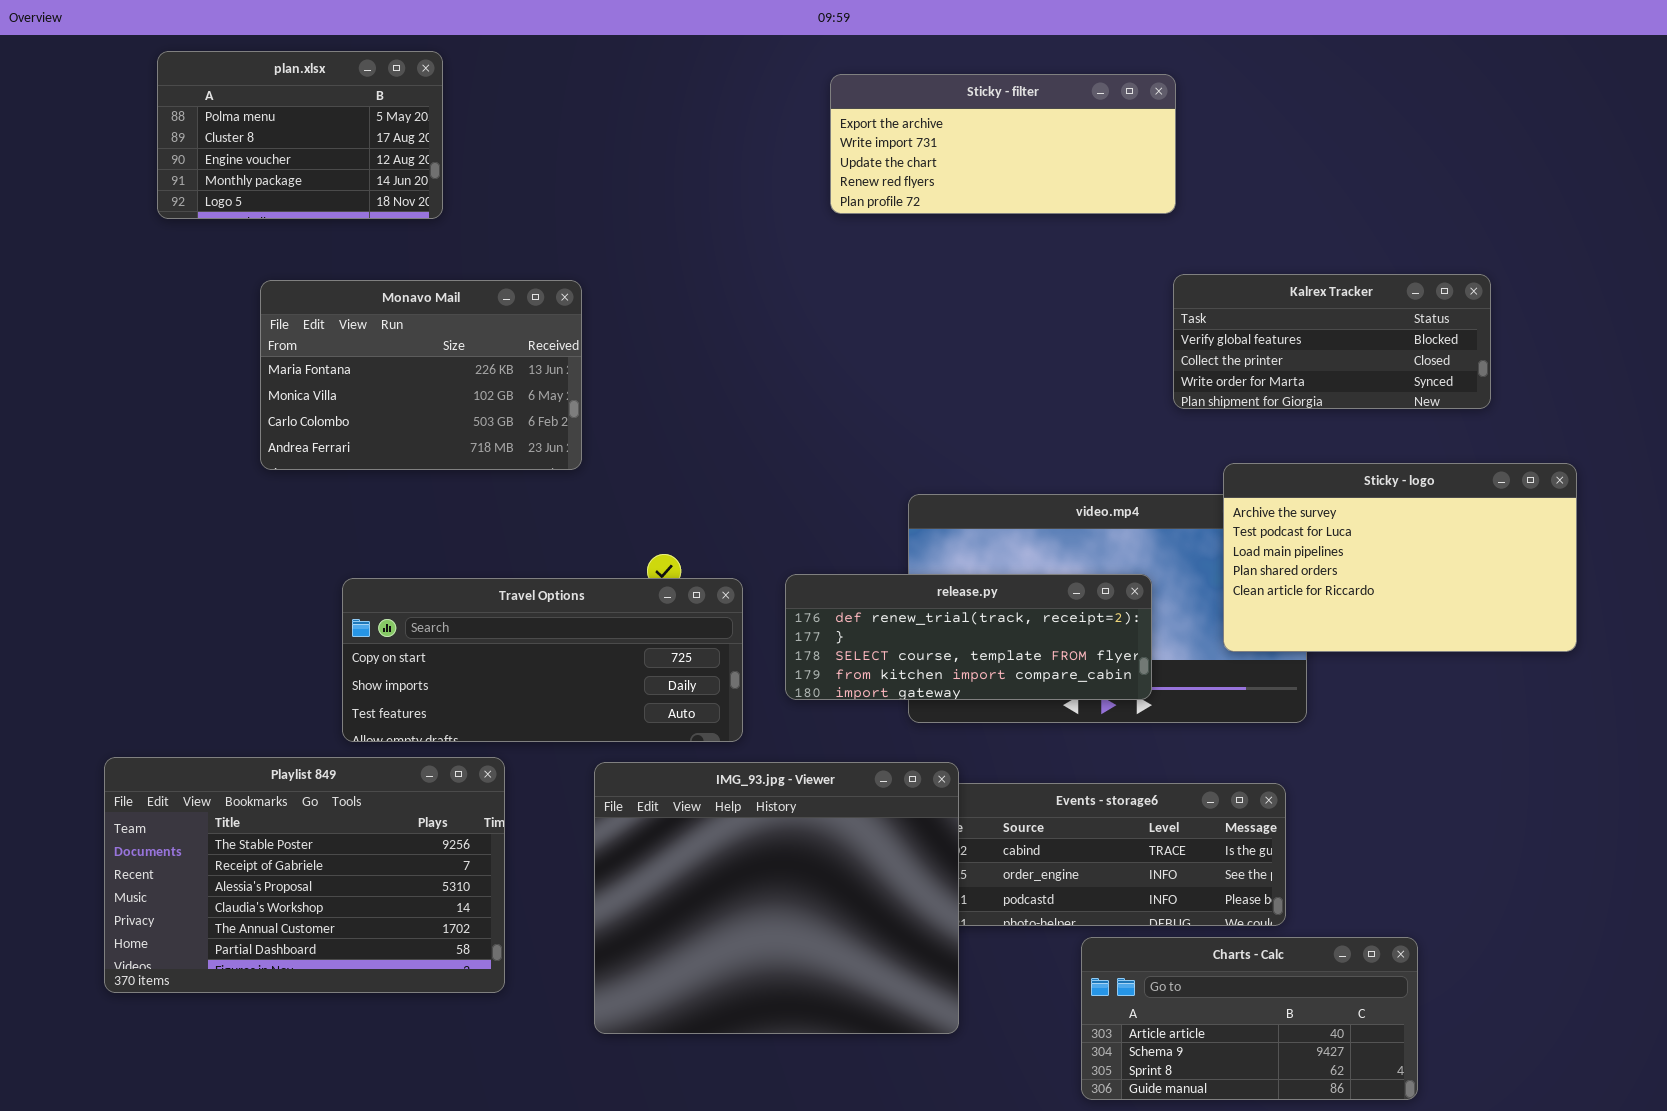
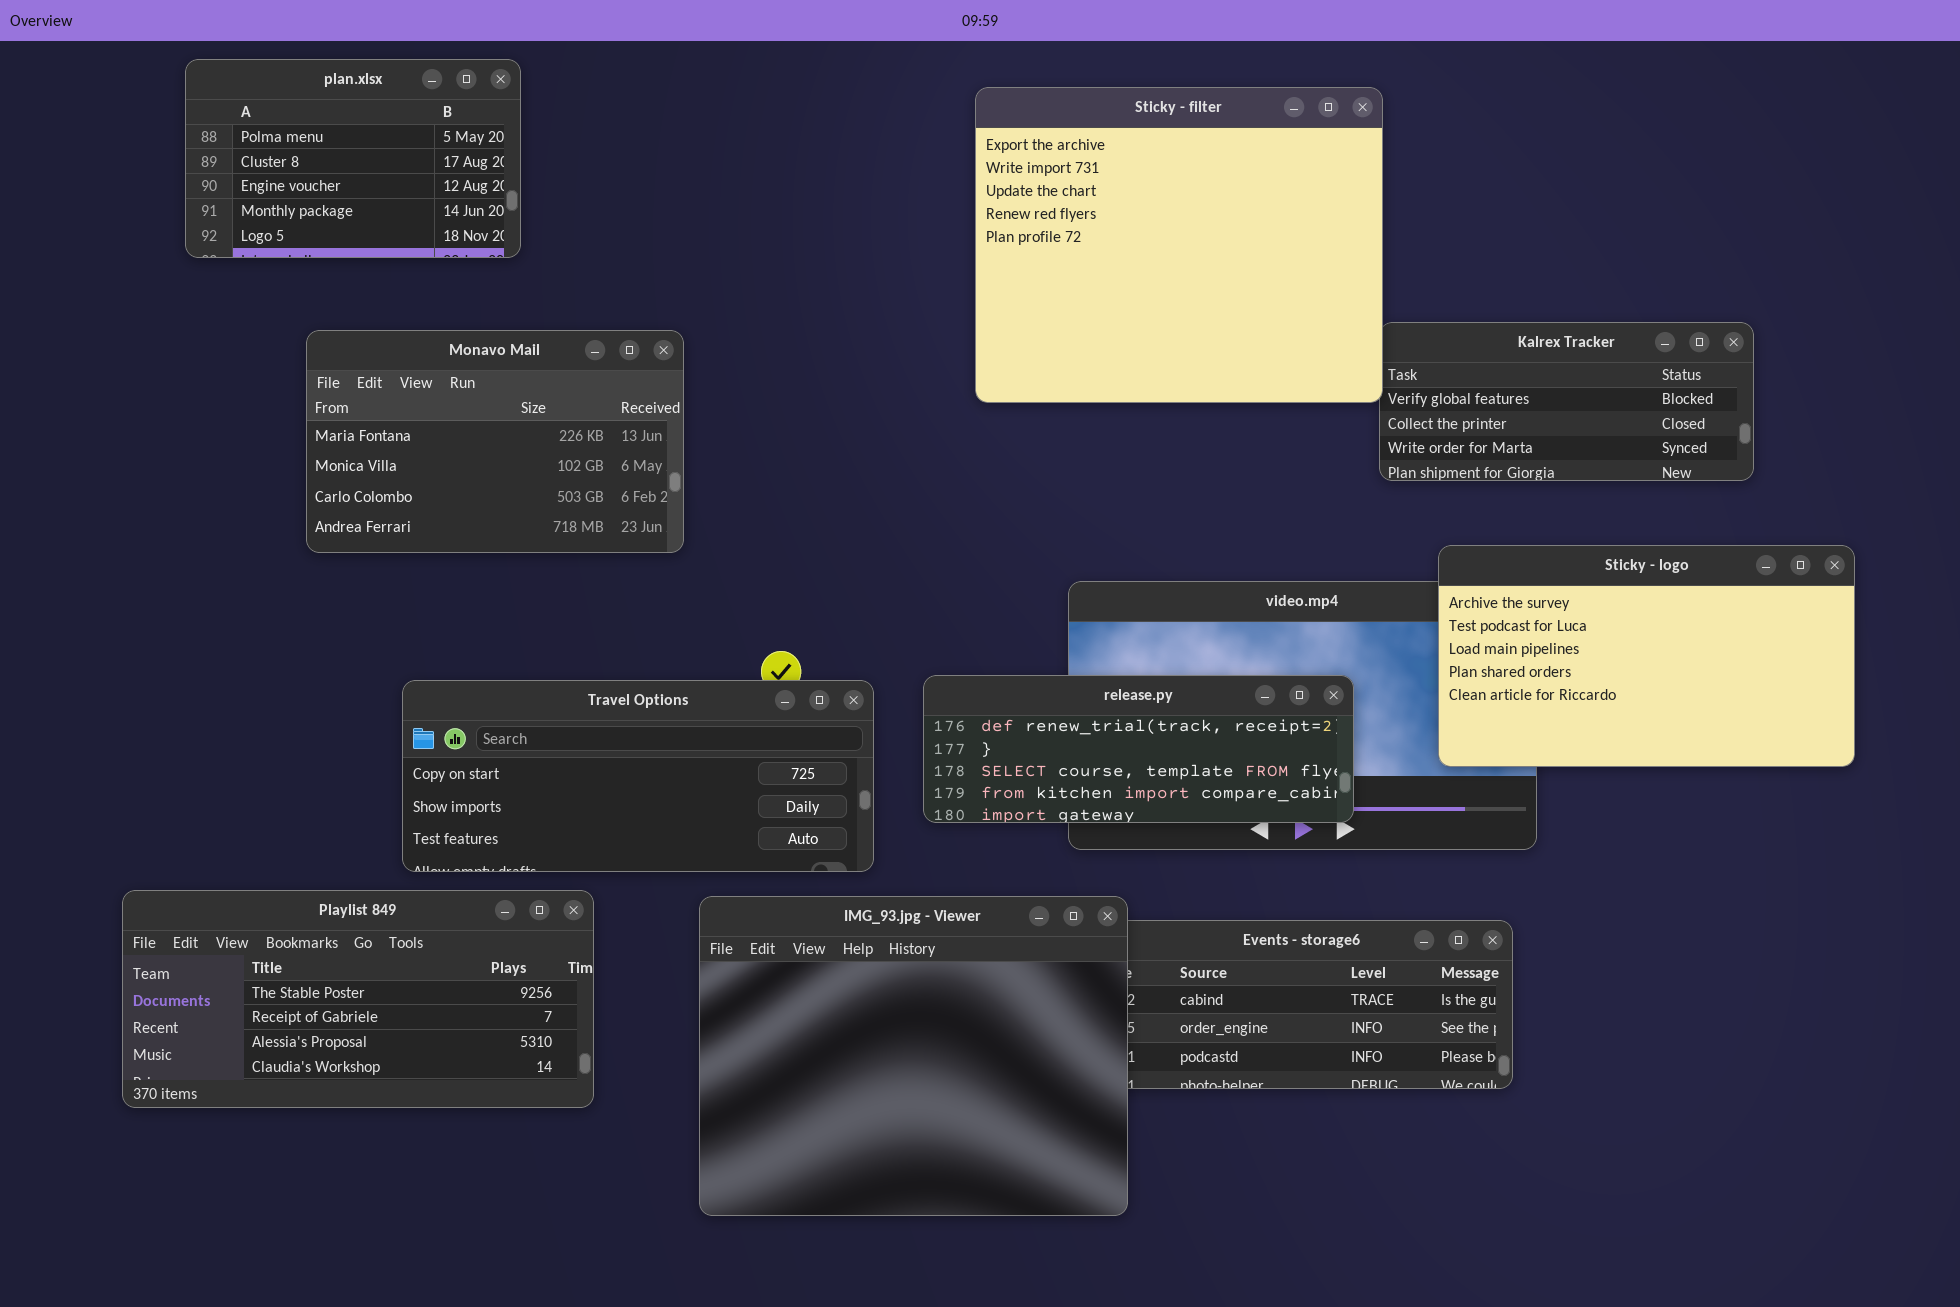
Sticky - filter: [830,74,1176,214] -> [975,87,1383,403], resized
Playlist 849: [104,757,505,993] -> [122,890,594,1108], resized
Charts - Calc: [1081,937,1418,1100] -> none, closed

